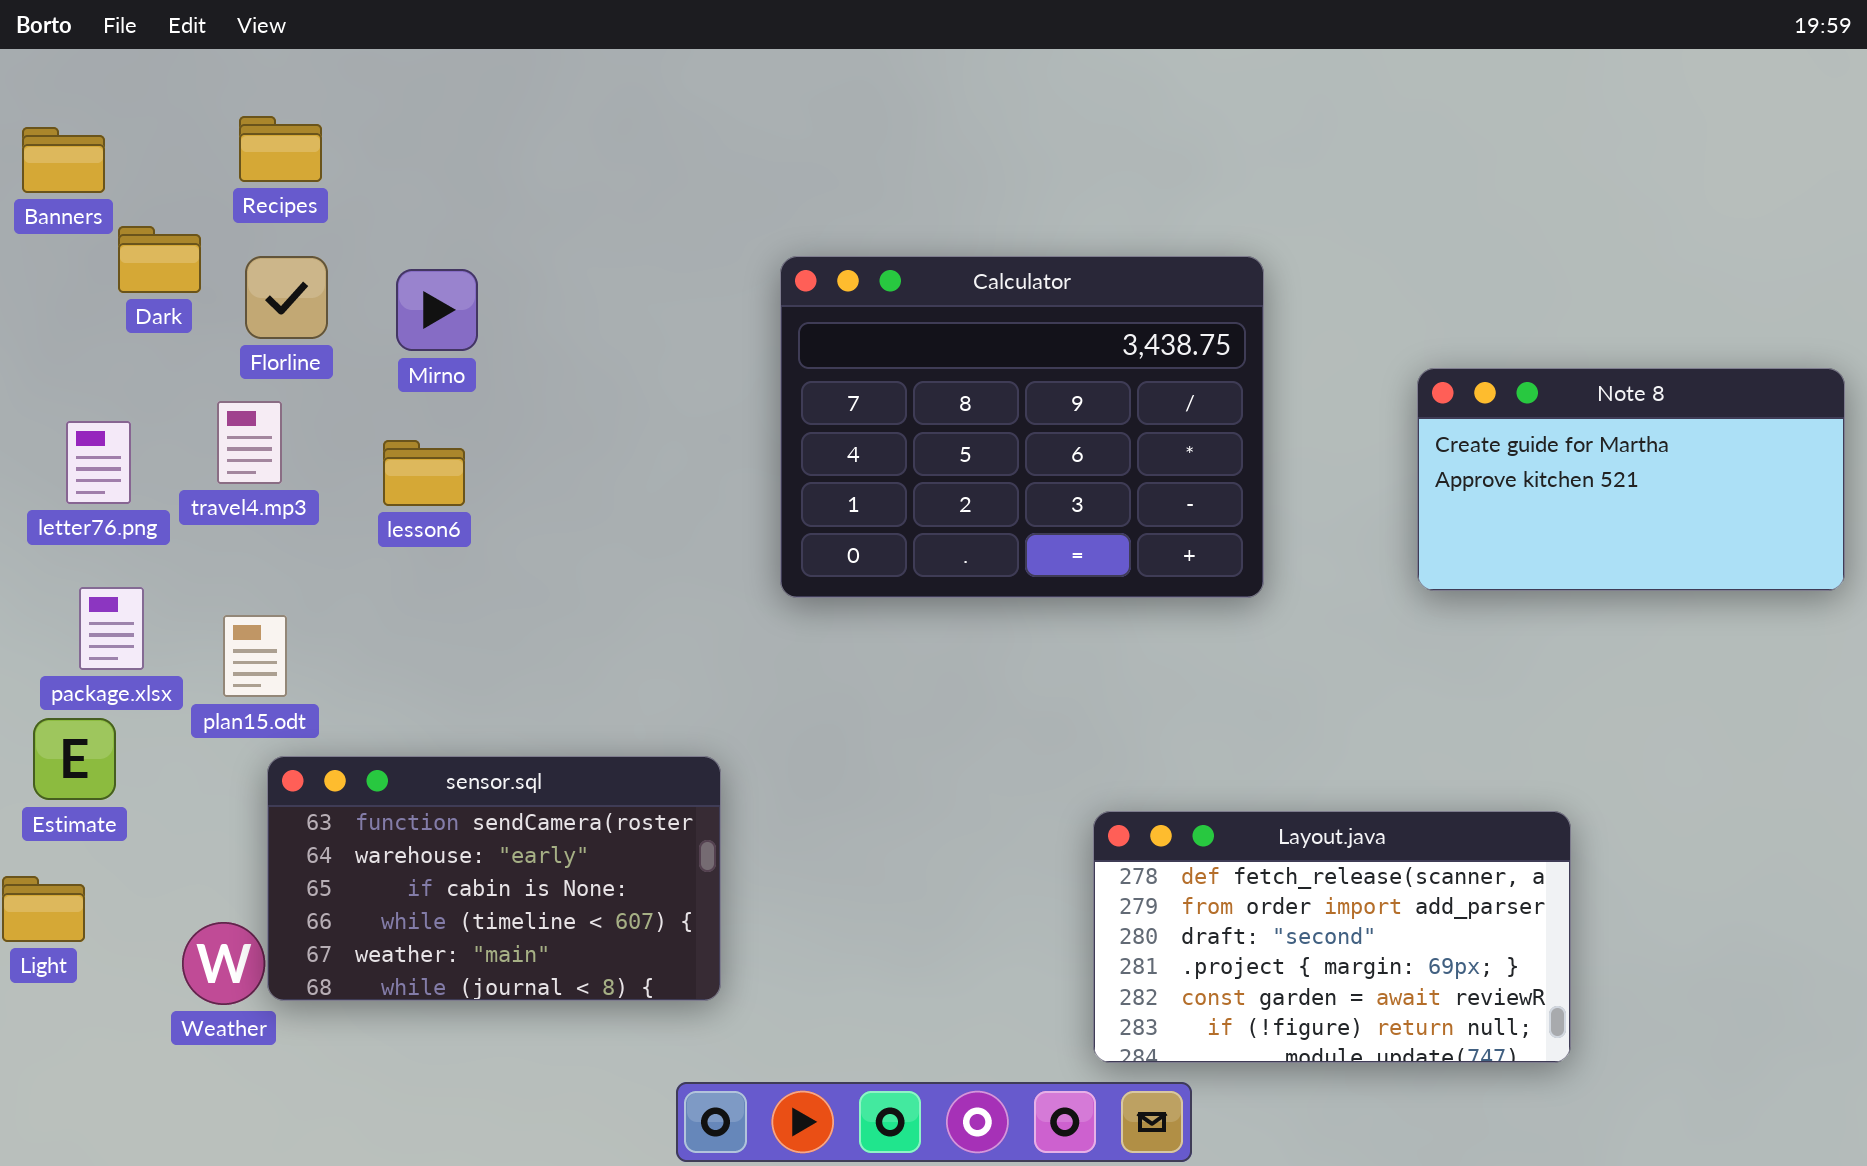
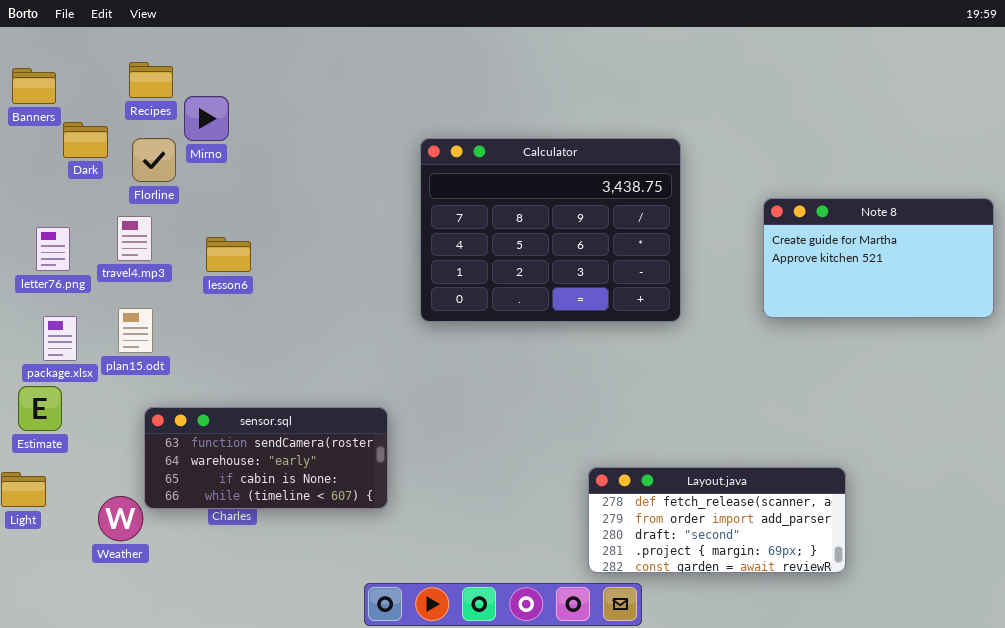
Mirno: [396,269,478,351] -> [184,96,229,141], moved
plan15.odt: [223,615,287,697] -> [118,308,153,353], moved
sensor.sql: [267,756,721,1001] -> [144,407,388,509], resized
Layout.java: [1093,811,1571,1063] -> [588,467,846,573], resized

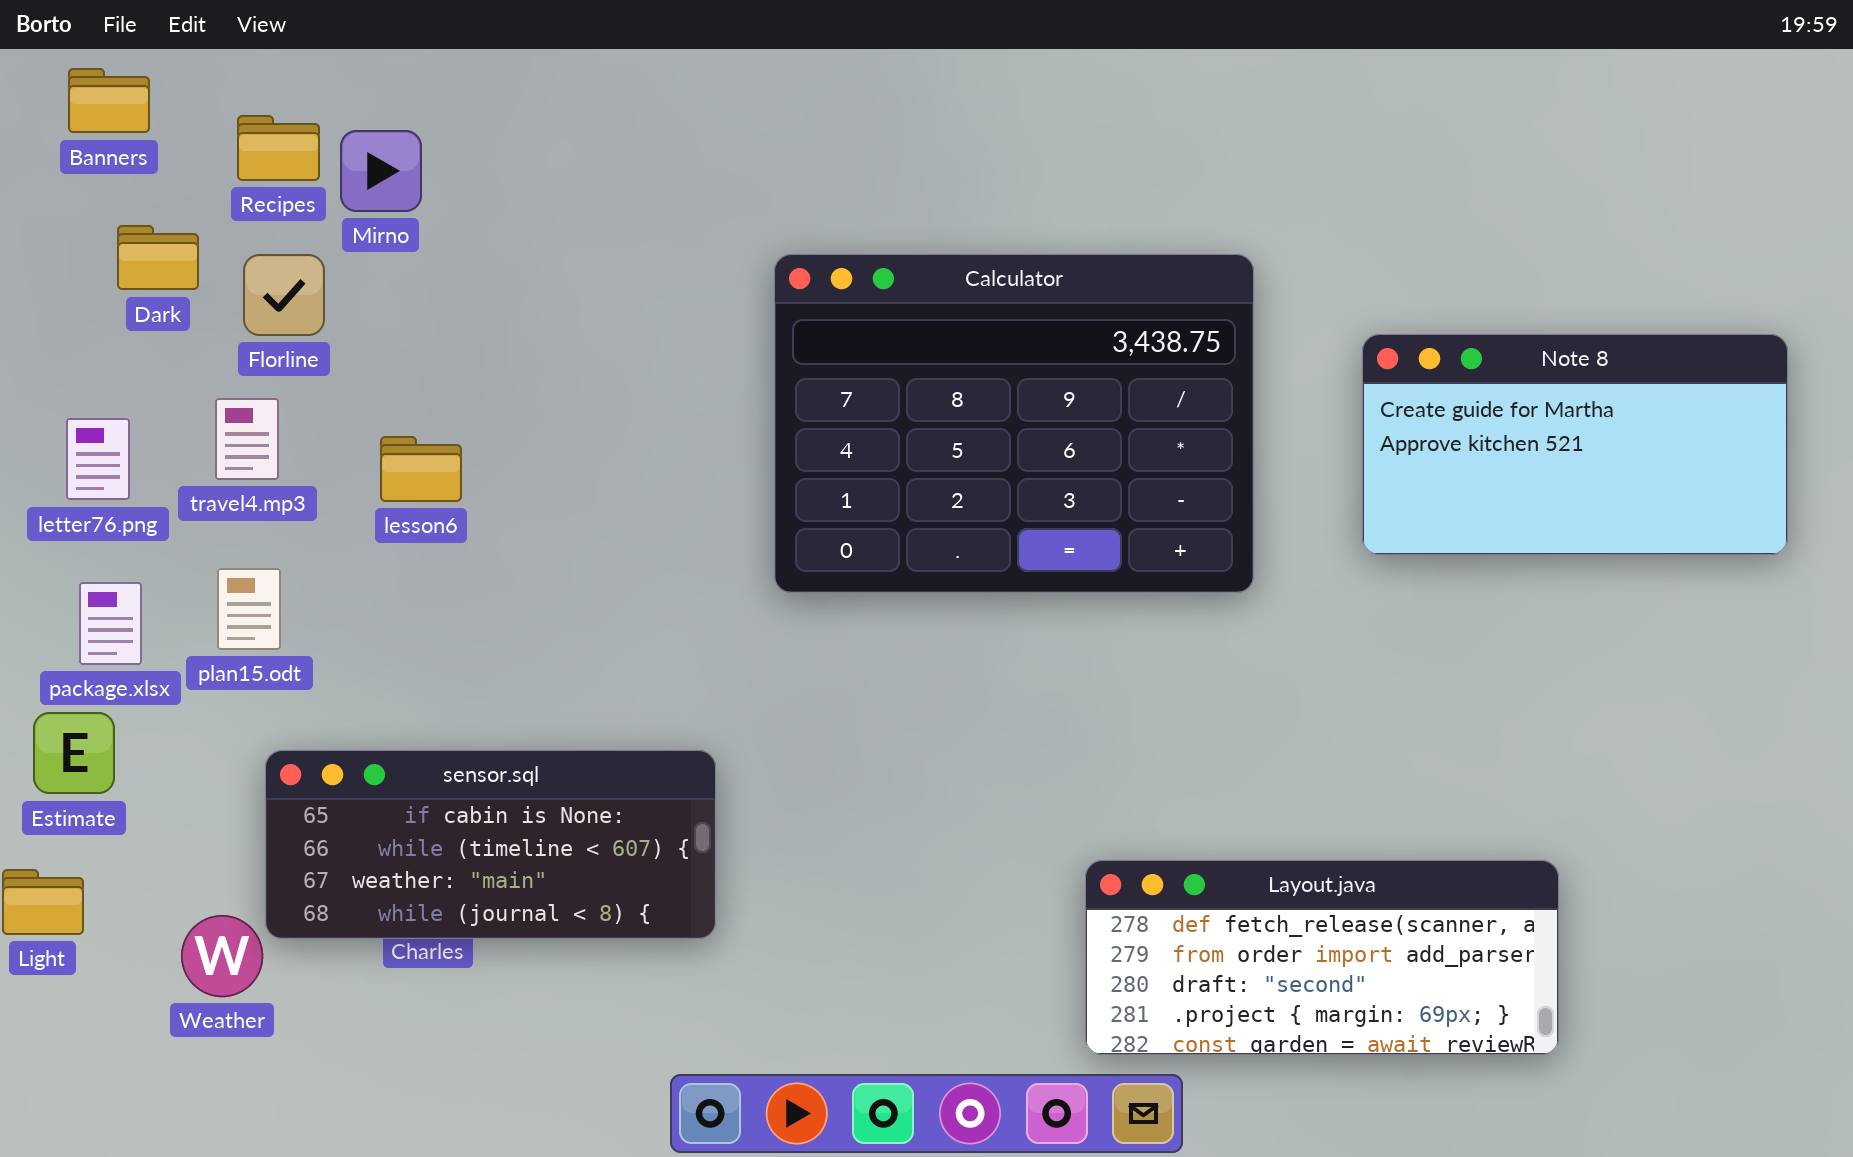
Banners: [12,68,56,104] -> [68,68,150,133], moved
Mirno: [184,96,229,141] -> [340,130,422,212], moved
Note 8: [763,198,994,318] -> [1362,334,1788,555], moved
sensor.sql: [144,407,388,509] -> [265,750,716,939], scrolled down 2 rows

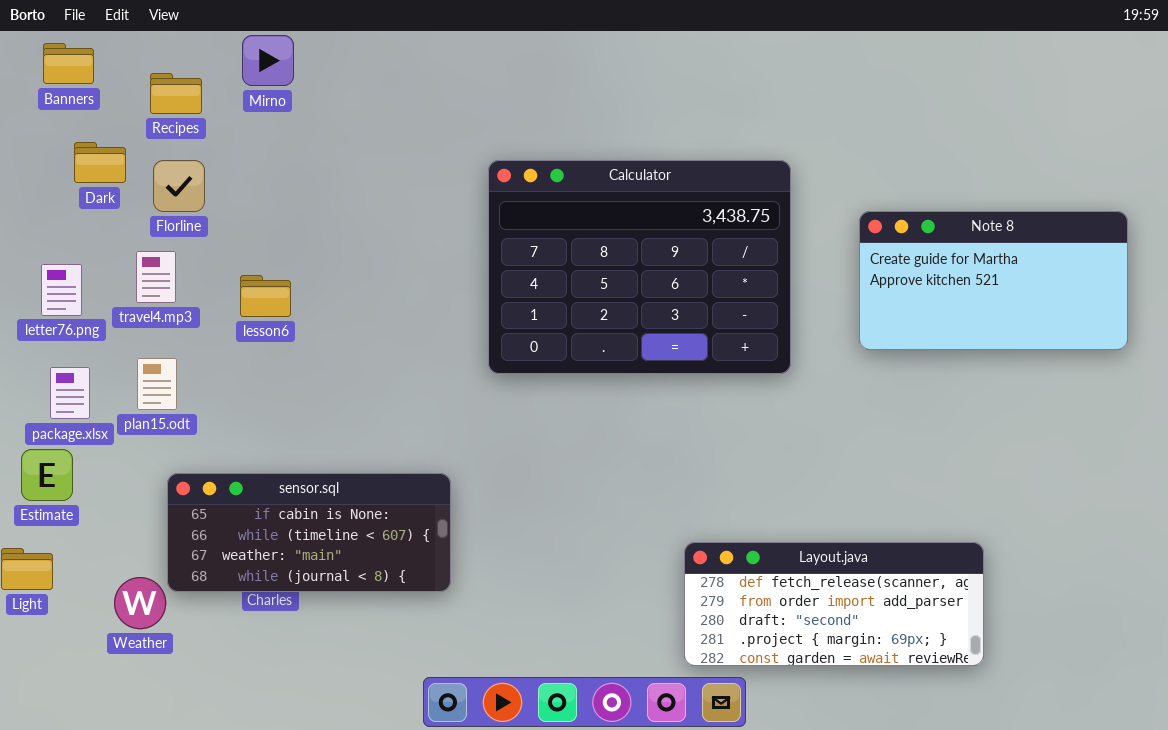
Mirno: [340,130,422,212] -> [242,35,294,86], moved

